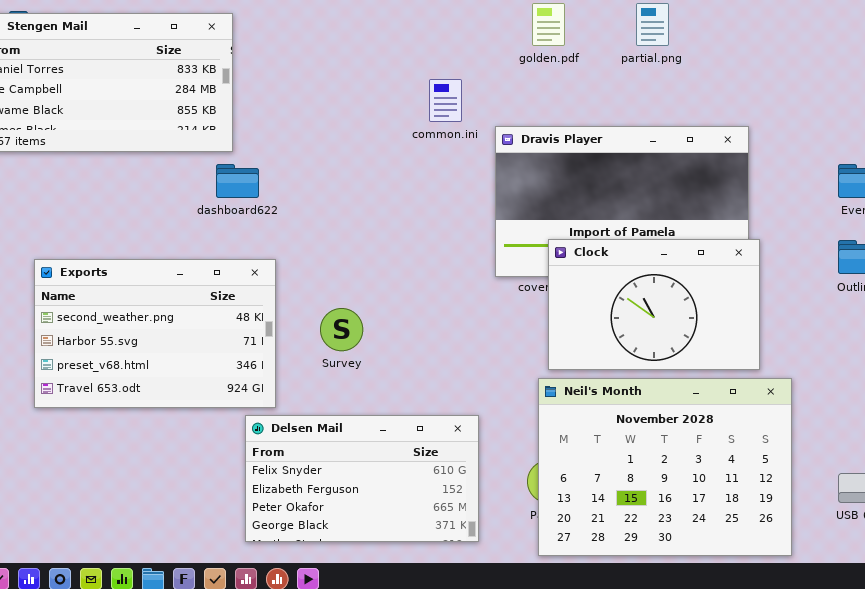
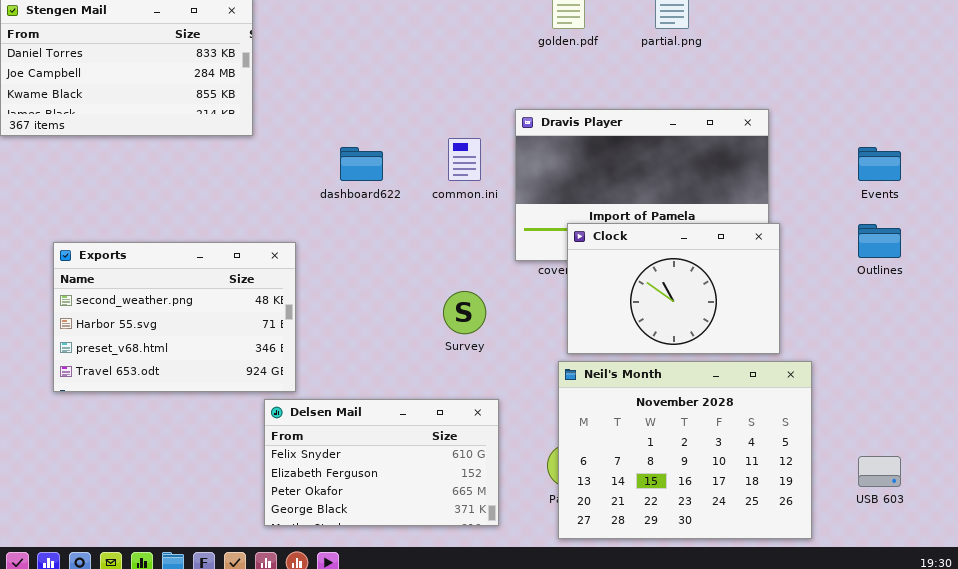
common.ini: [429,79,462,122] -> [448,138,481,181], moved
dashboard622: [216,164,259,198] -> [340,147,383,181], moved
Survey: [320,308,363,351] -> [443,291,486,334], moved

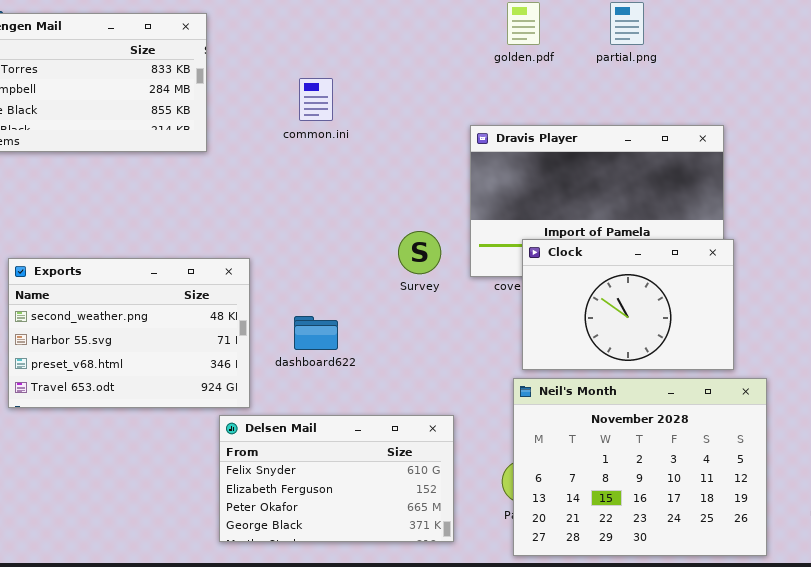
common.ini: [448,138,481,181] -> [299,78,333,121], moved
dashboard622: [340,147,383,181] -> [294,316,338,350], moved
Survey: [443,291,486,334] -> [398,231,441,274], moved

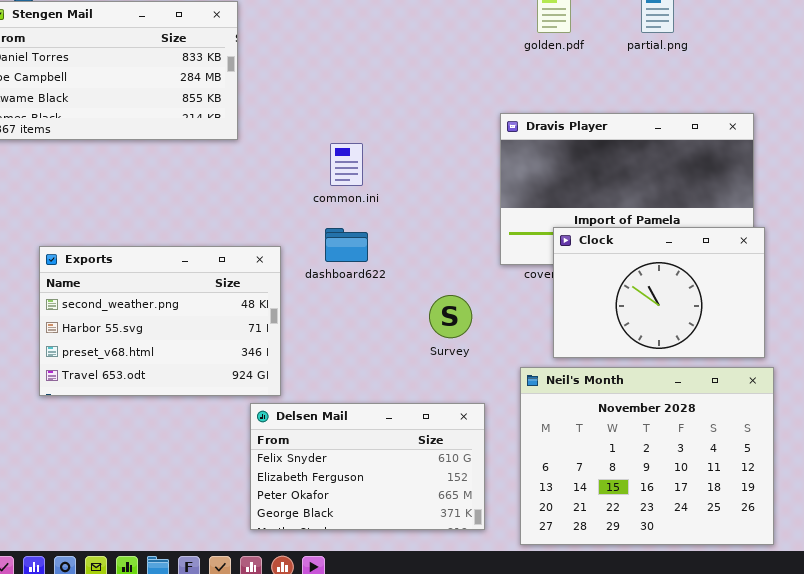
common.ini: [299,78,333,121] -> [330,143,363,186], moved
Survey: [398,231,441,274] -> [429,295,472,338], moved
dashboard622: [294,316,338,350] -> [325,228,368,262], moved
Neil's Month: [513,378,767,556] -> [520,367,774,545], moved

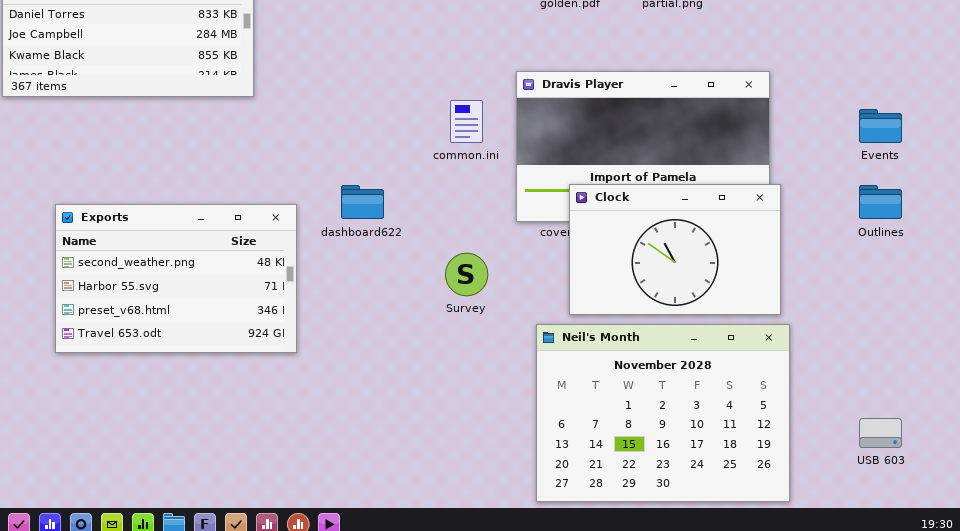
common.ini: [330,143,363,186] -> [450,100,483,143], moved
Delsen Mail: [250,403,485,530] -> none, closed

